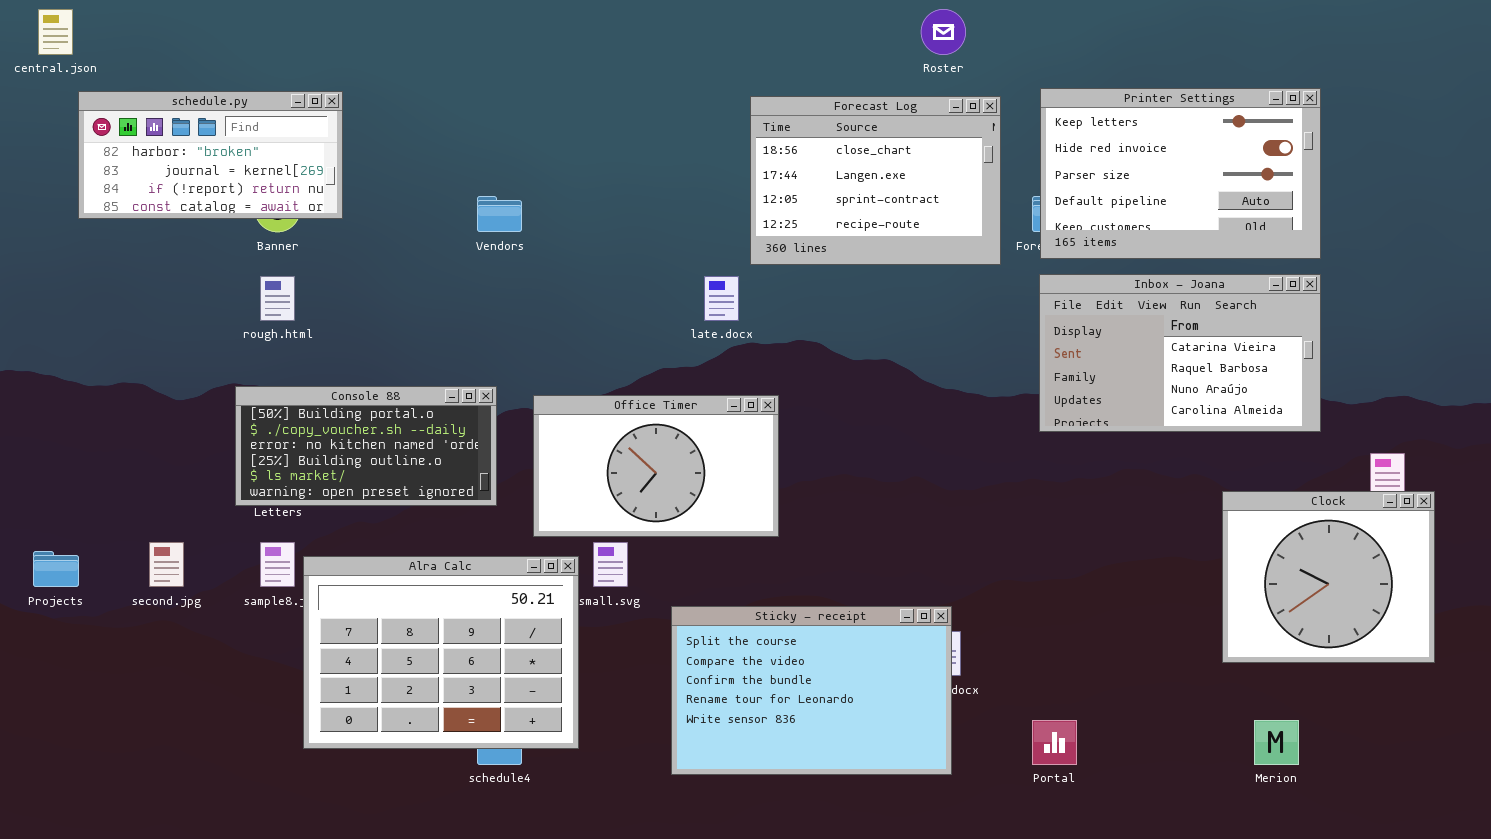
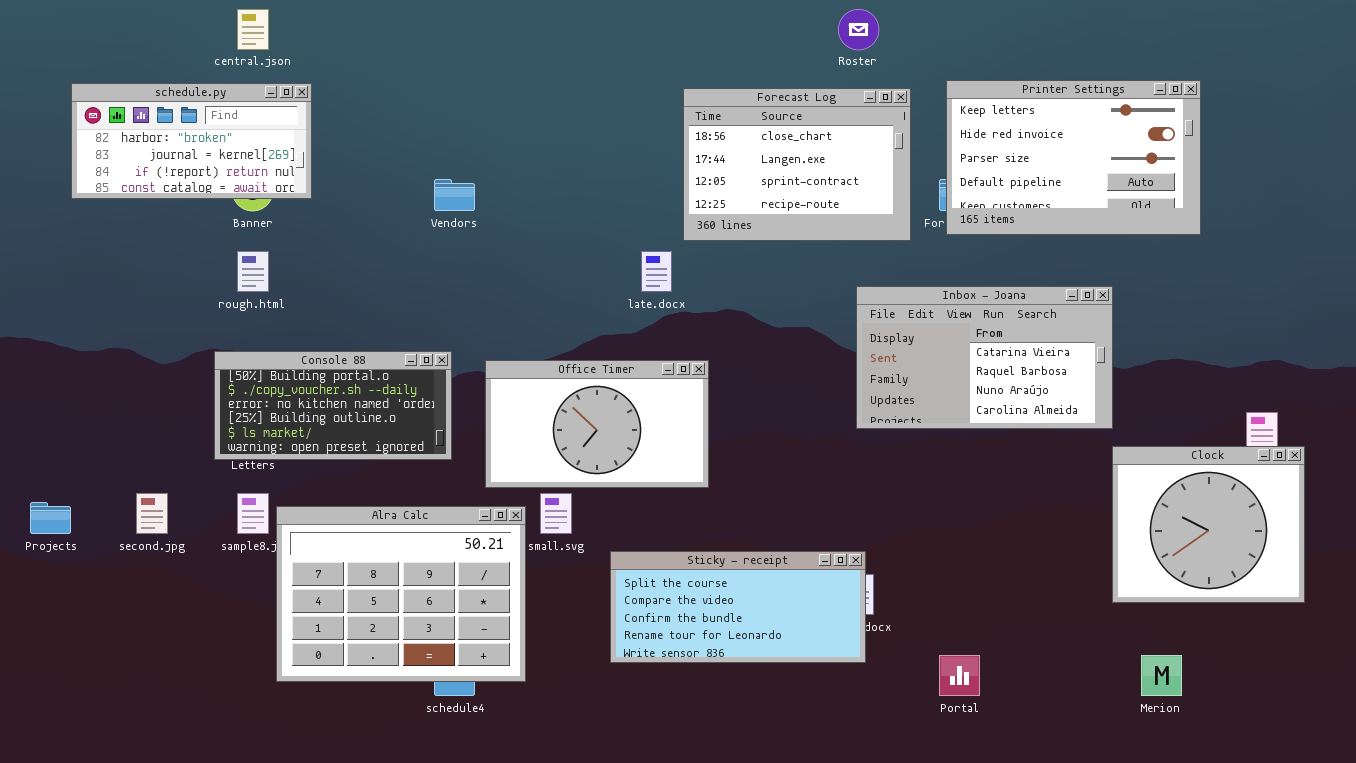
central.json: [38,9,73,55] -> [237,9,269,50], moved
Inbox - Joana: [1039,274,1321,432] -> [856,286,1113,429], moved
Sticky - receipt: [671,606,952,775] -> [610,551,866,663], resized

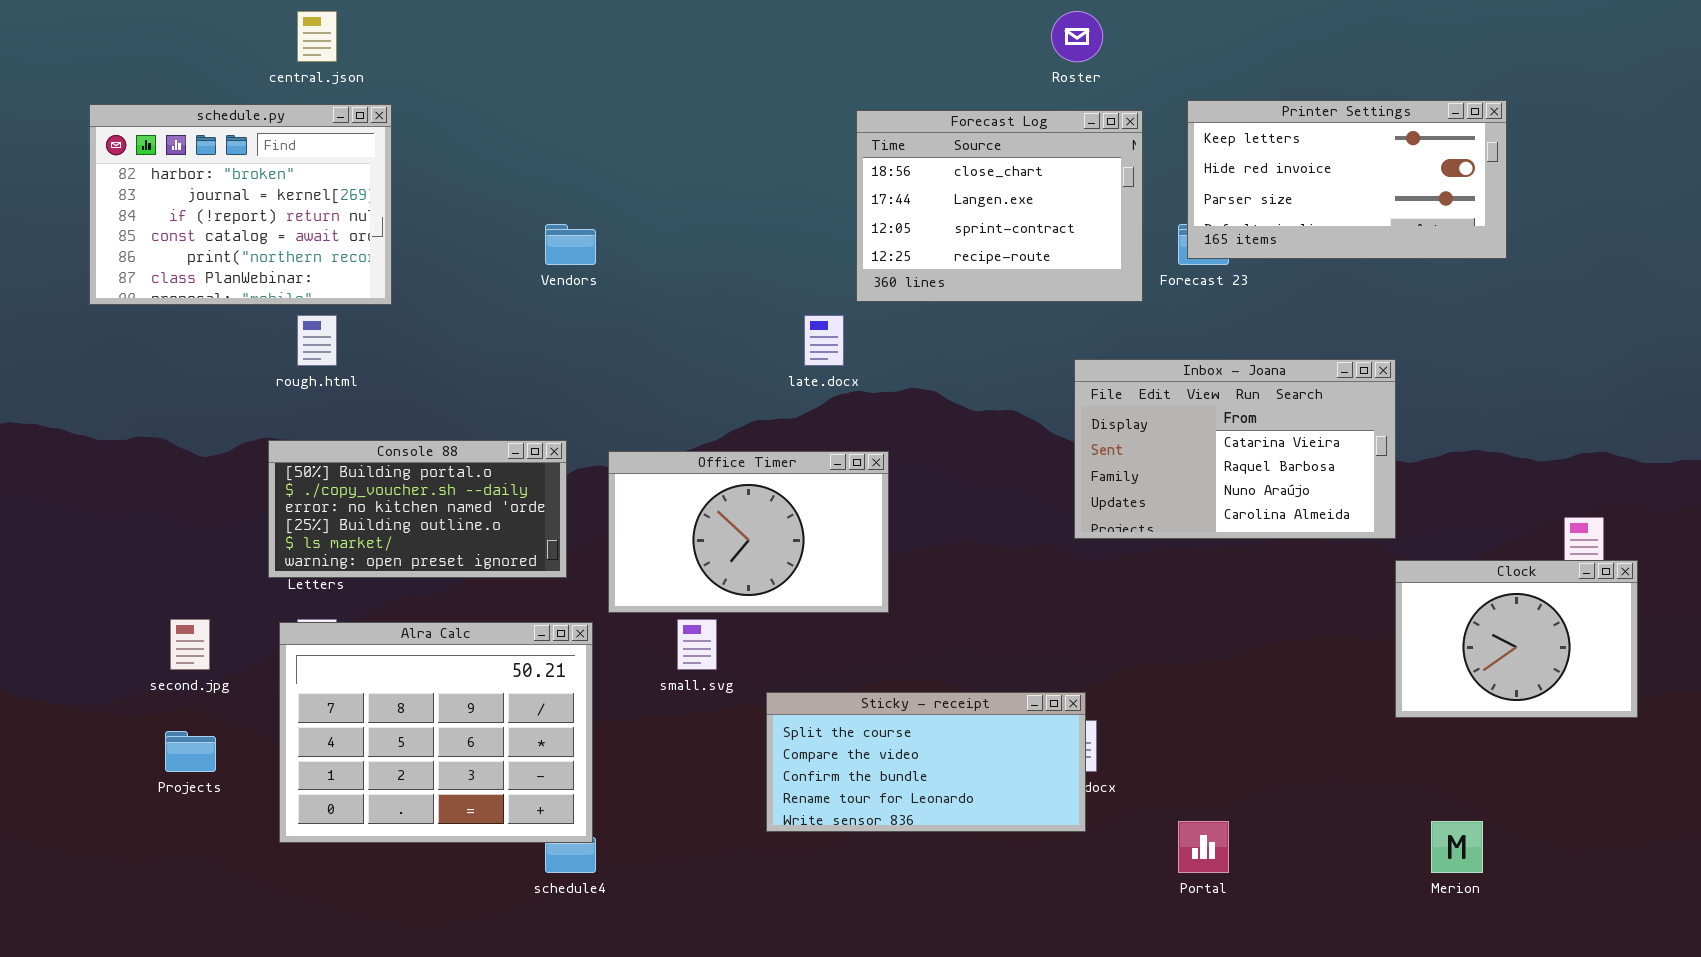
Printer Settings: [946,80,1201,235] -> [1187,100,1507,259], resized
schedule.py: [71,83,312,199] -> [89,104,392,305], resized
Clock: [1112,446,1305,603] -> [1395,560,1638,718], resized
Projects: [30,502,71,534] -> [165,731,216,772], moved
Alra Calc: [276,506,526,682] -> [279,622,593,843], moved

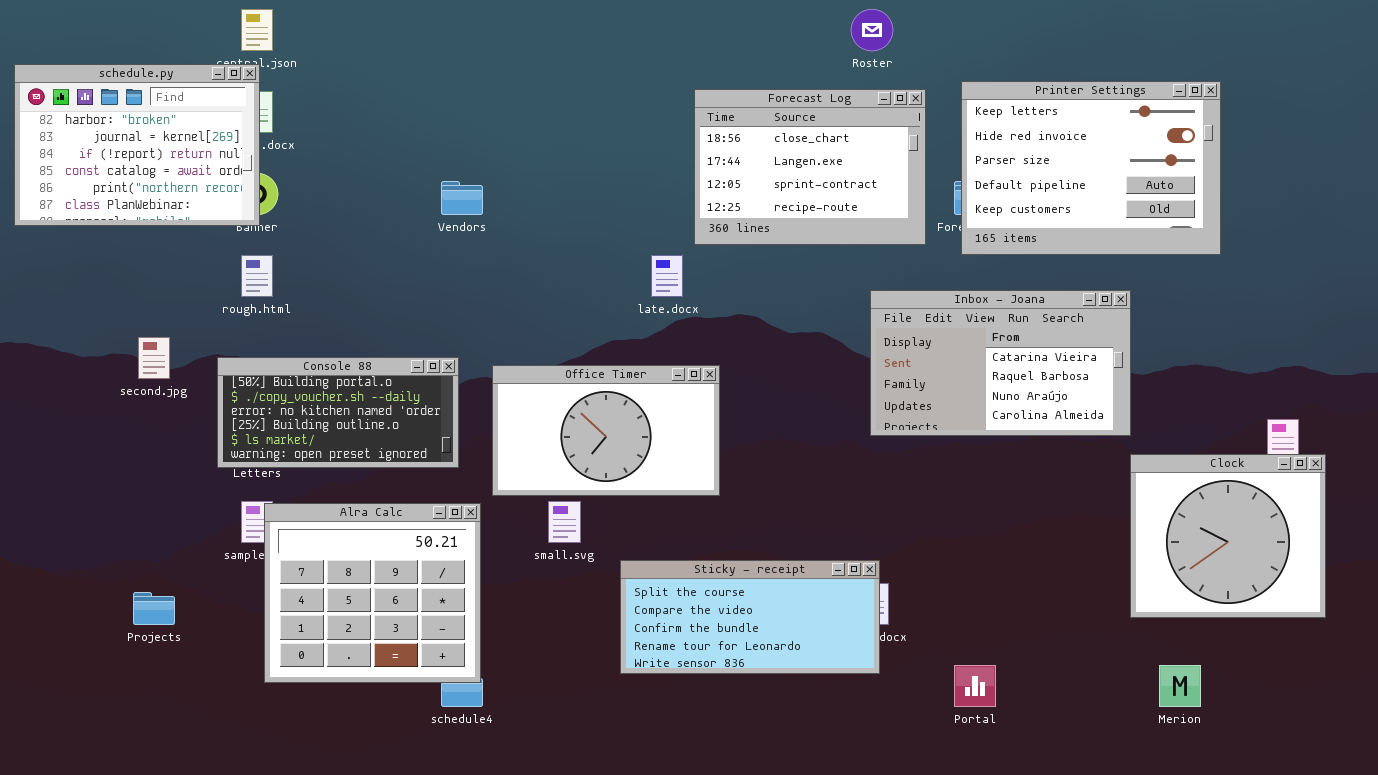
Printer Settings: [1187,100,1507,259] -> [961,81,1221,255], resized
schedule.py: [89,104,392,305] -> [14,64,260,226], moved
Clock: [1395,560,1638,718] -> [1130,454,1326,618], resized
second.jpg: [170,619,210,670] -> [138,337,170,379], moved
Alra Calc: [279,622,593,843] -> [264,503,481,683], resized

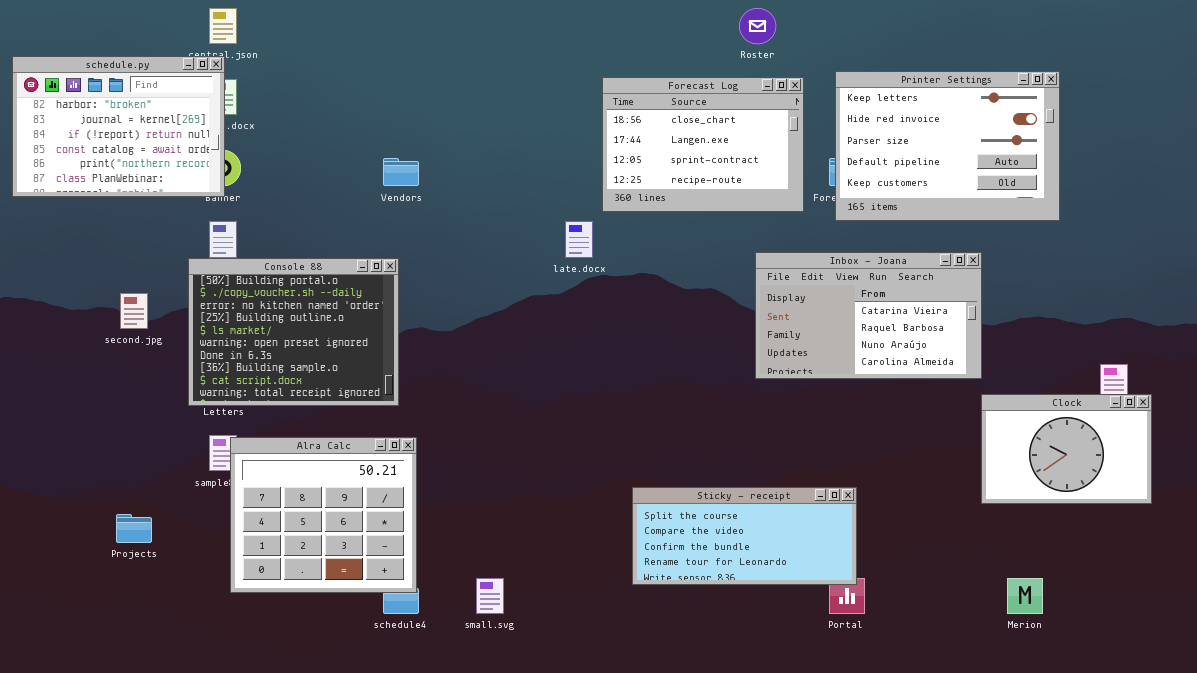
Console 88: [217,357,459,468] -> [188,258,399,406], resized
Office Timer: [492,365,720,496] -> none, closed
Clock: [1130,454,1326,618] -> [981,394,1152,504], resized
small.svg: [548,501,581,543] -> [476,578,504,614], moved
Sticky - receipt: [620,560,880,674] -> [632,487,857,585], moved

